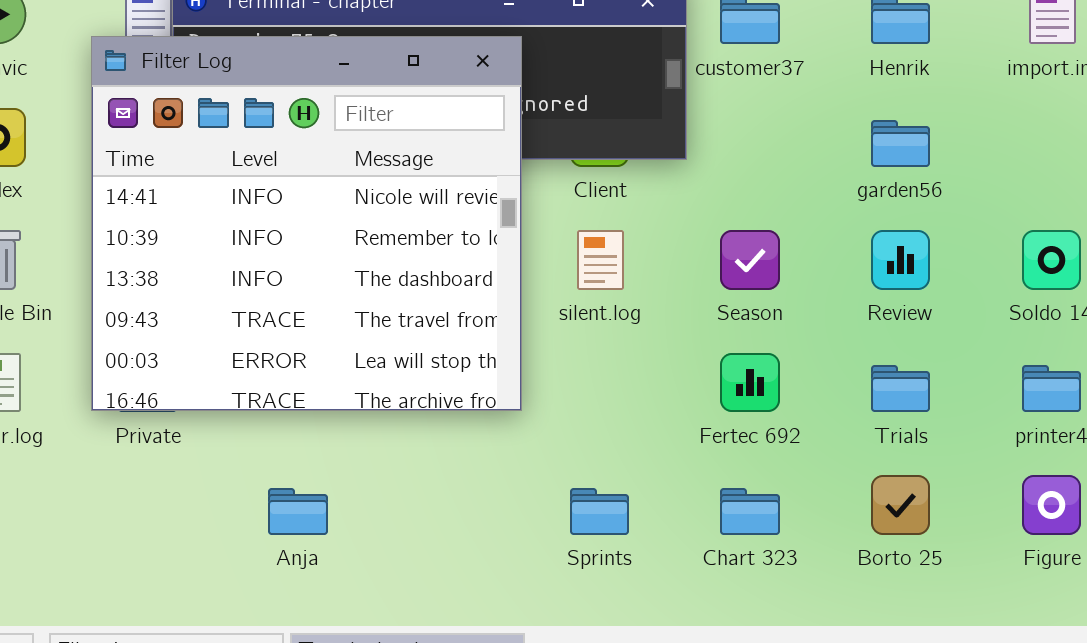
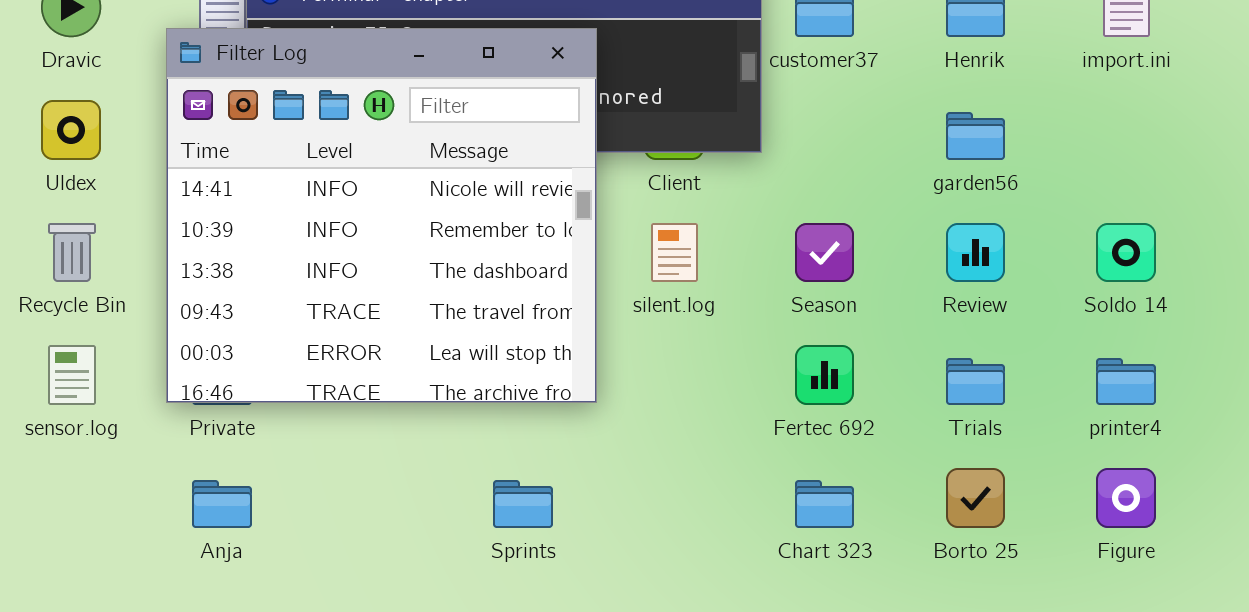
Anja: [268,488,328,535] -> [192,480,252,528], moved
Sprints: [570,488,629,535] -> [493,480,553,528], moved

